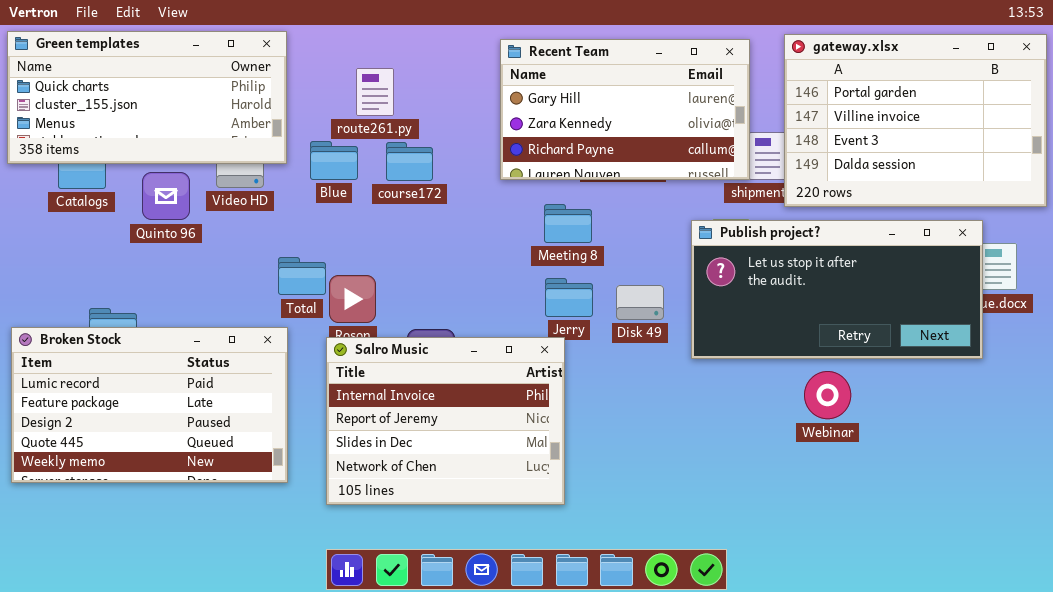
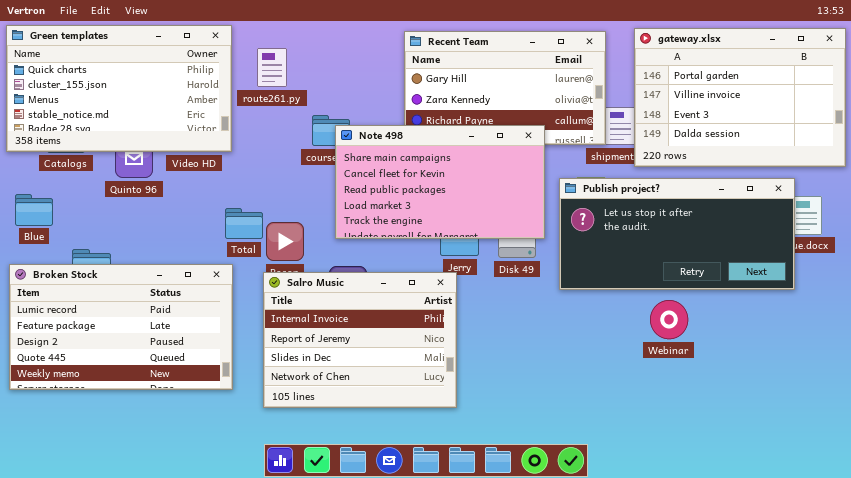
Green templates: [7,31,287,164] -> [6,25,232,152], resized
route261.py: [356,68,394,116] -> [257,48,287,87], moved
Blue: [310,141,358,180] -> [15,194,53,226], moved
Note 498: none -> [335,125,545,239], opened

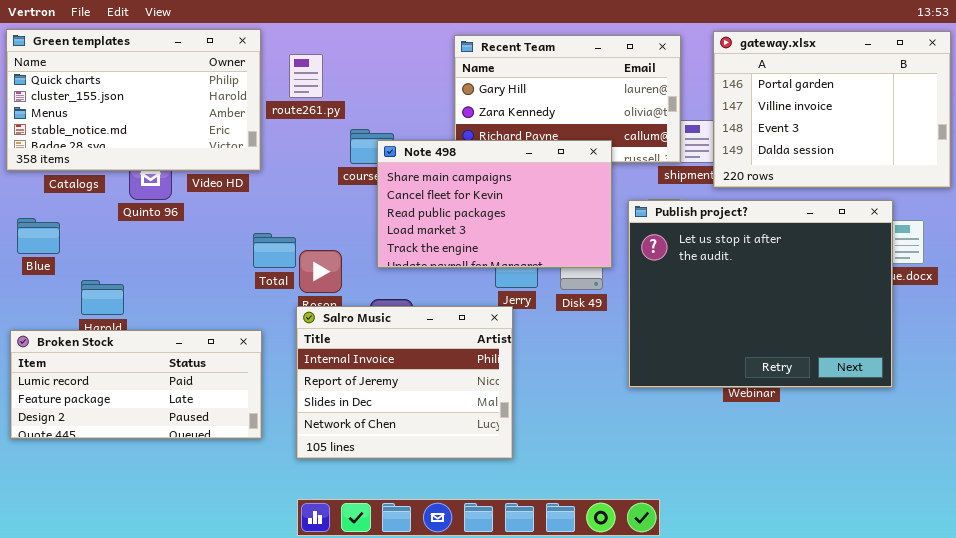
Publish project?: [559,178,795,290] -> [628,200,893,388], resized
Broken Stock: [9,264,233,390] -> [10,330,262,439], resized

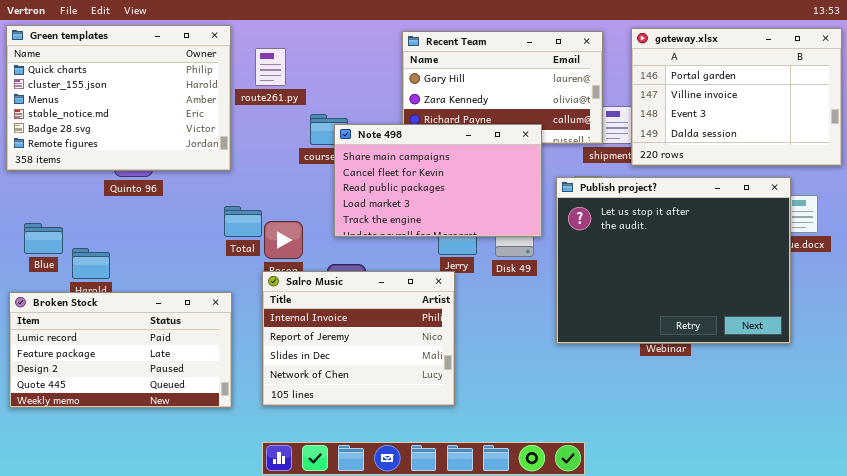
Green templates: [6,29,261,171] -> [6,25,231,171], resized
Blue: [17,218,60,254] -> [24,223,63,254], moved
Broken Stock: [10,330,262,439] -> [9,292,232,408], resized

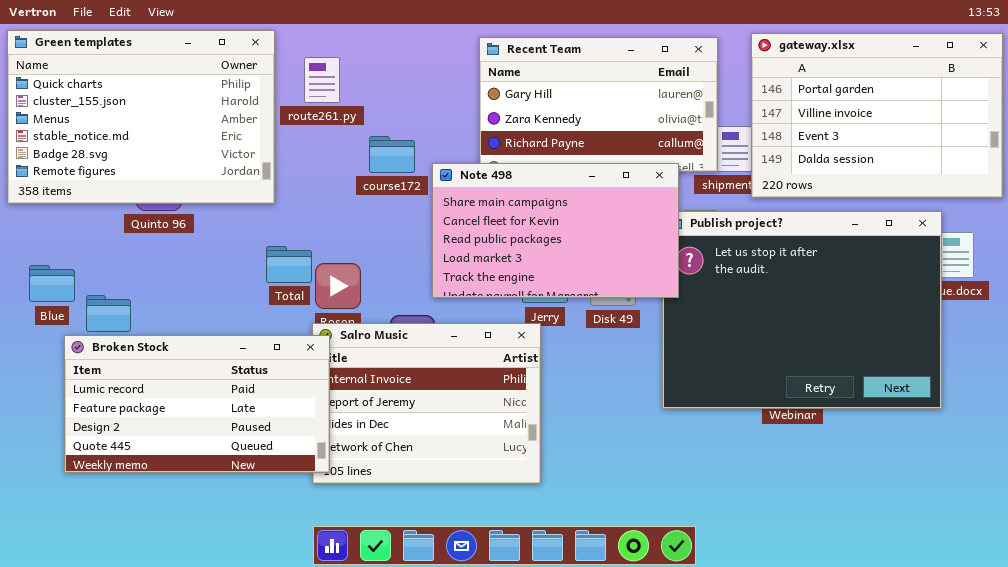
Note 498: [334,124,542,237] -> [432,163,679,298], moved
Broken Stock: [9,292,232,408] -> [64,335,330,473], moved

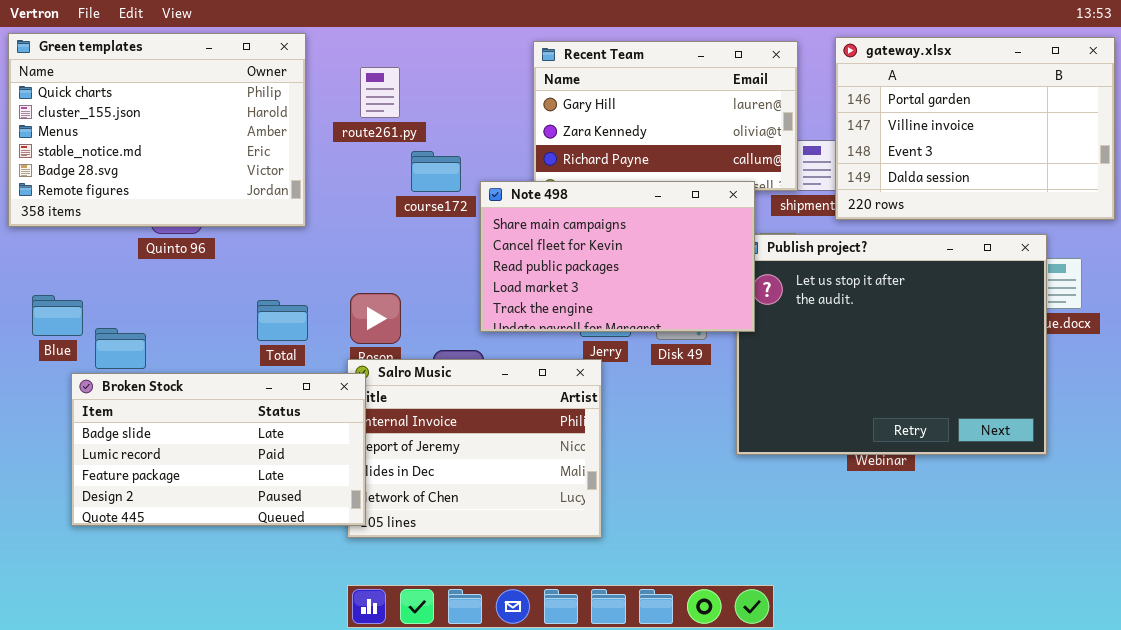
route261.py: [304,57,340,103] -> [360,67,400,118], moved
Total: [266,246,312,283] -> [257,300,308,341], moved
Broken Stock: [64,335,330,473] -> [71,373,366,526], scrolled up 1 row

